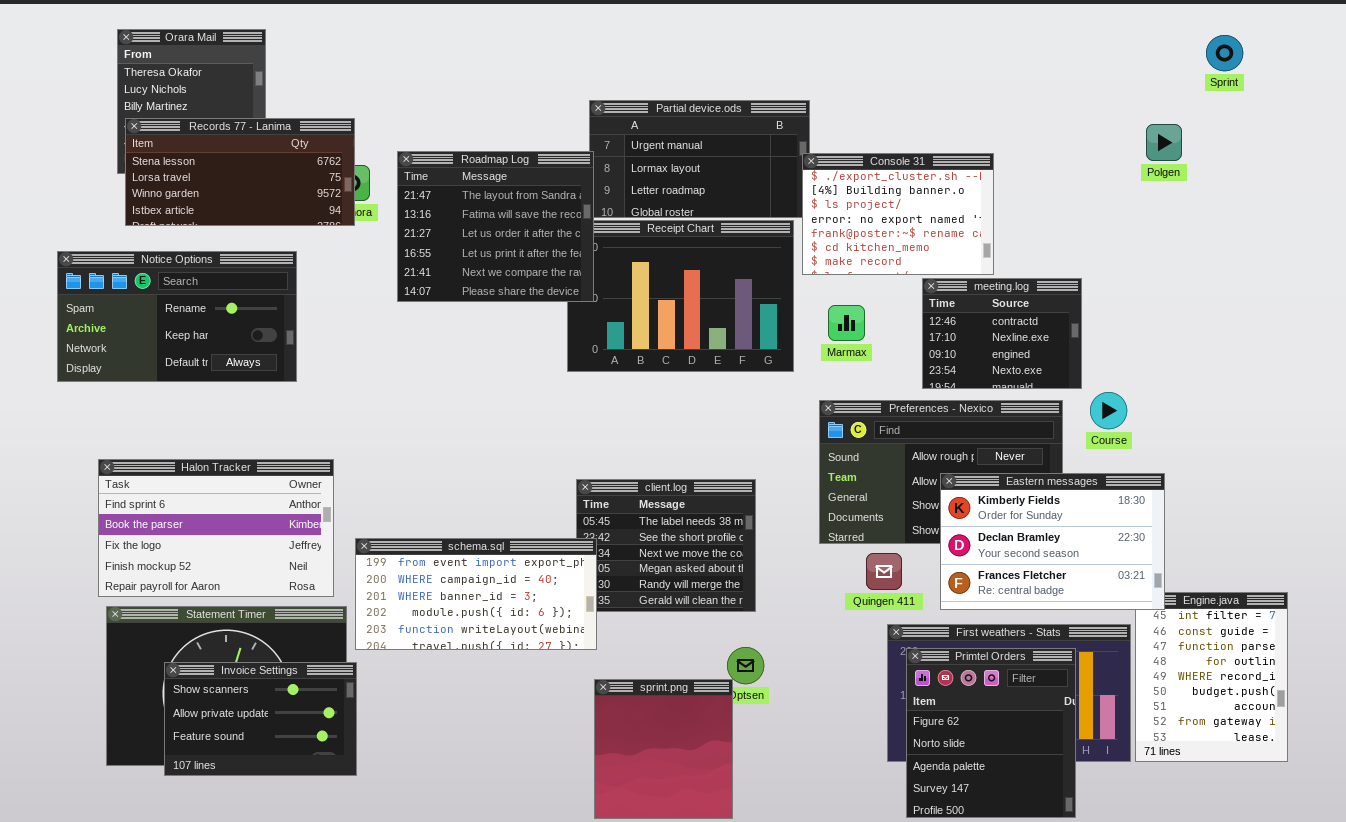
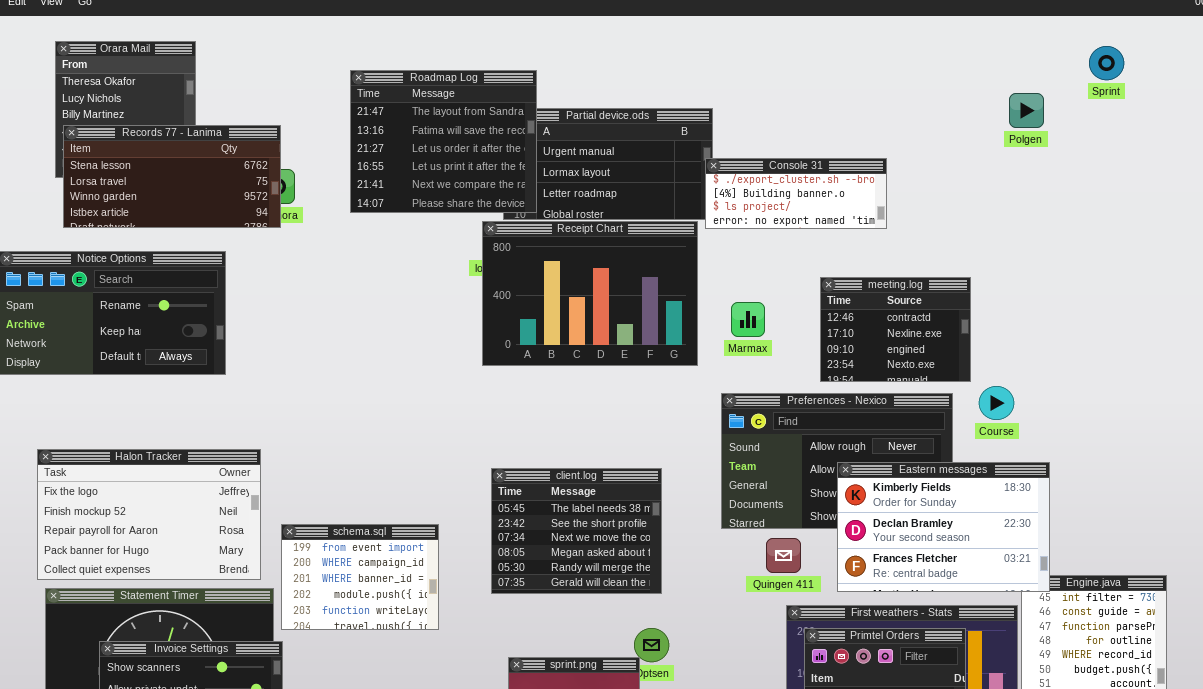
Polgen: [1146,124,1182,161] -> [1009,93,1044,128], moved
Roadmap Log: [397,151,594,302] -> [350,70,537,213], moved
Console 31: [802,153,994,275] -> [705,158,887,229], resized
Halon Tracker: [98,459,334,597] -> [37,449,261,580], scrolled down 2 rows
schema.sql: [355,538,597,650] -> [281,524,439,630], resized

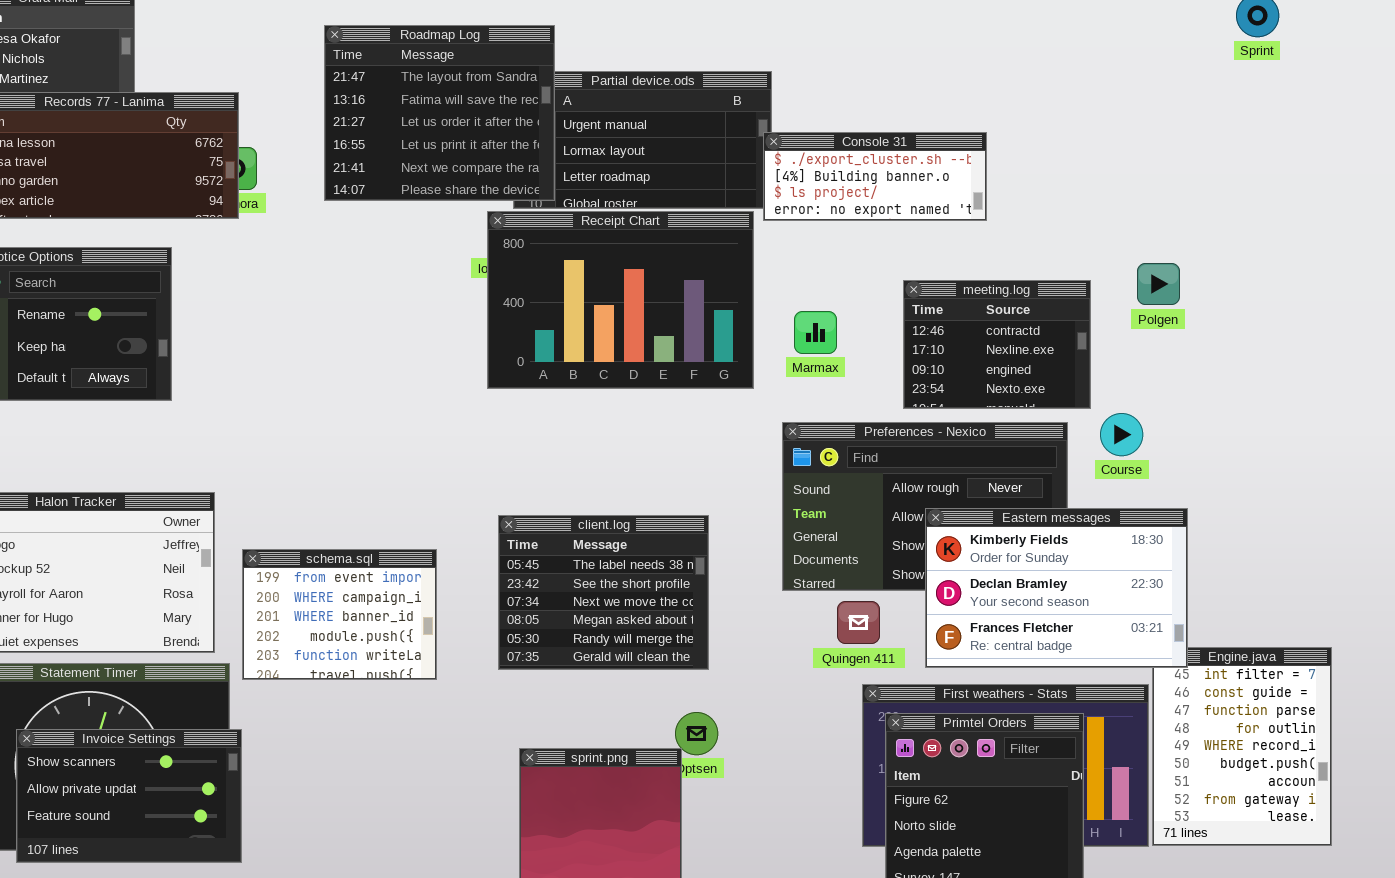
Polgen: [1009,93,1044,128] -> [1137,263,1180,305], moved
schema.sql: [281,524,439,630] -> [242,549,437,680], moved

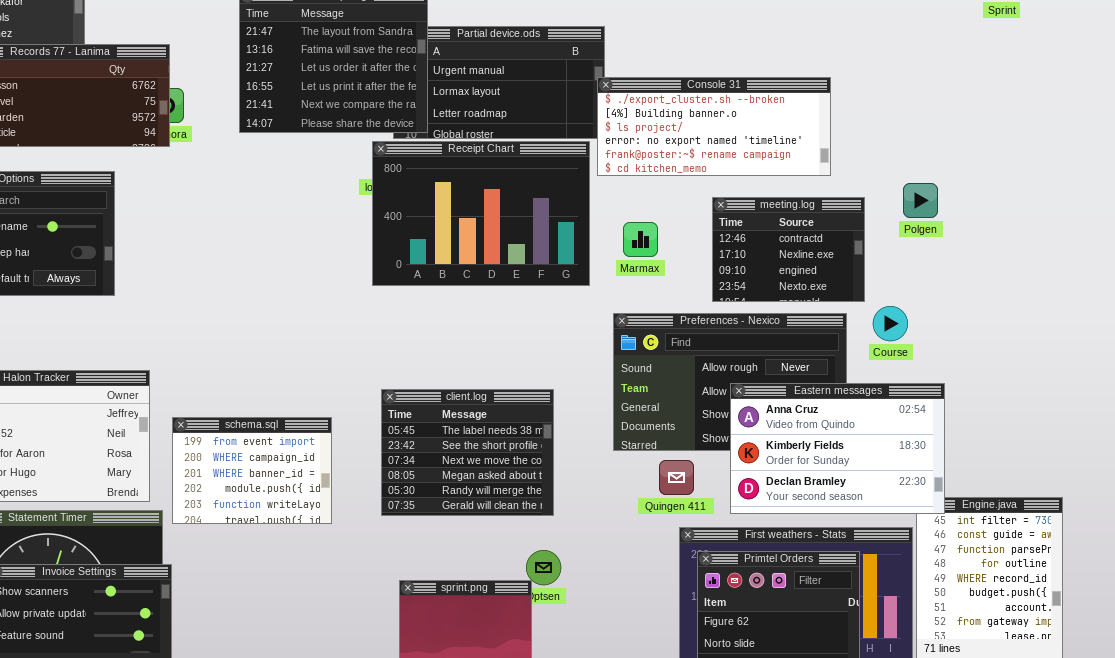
Console 31: [763,132,987,221] -> [597,77,831,176], resized
Eastern messages: [925,508,1188,668] -> [730,383,945,514], scrolled up 1 row

